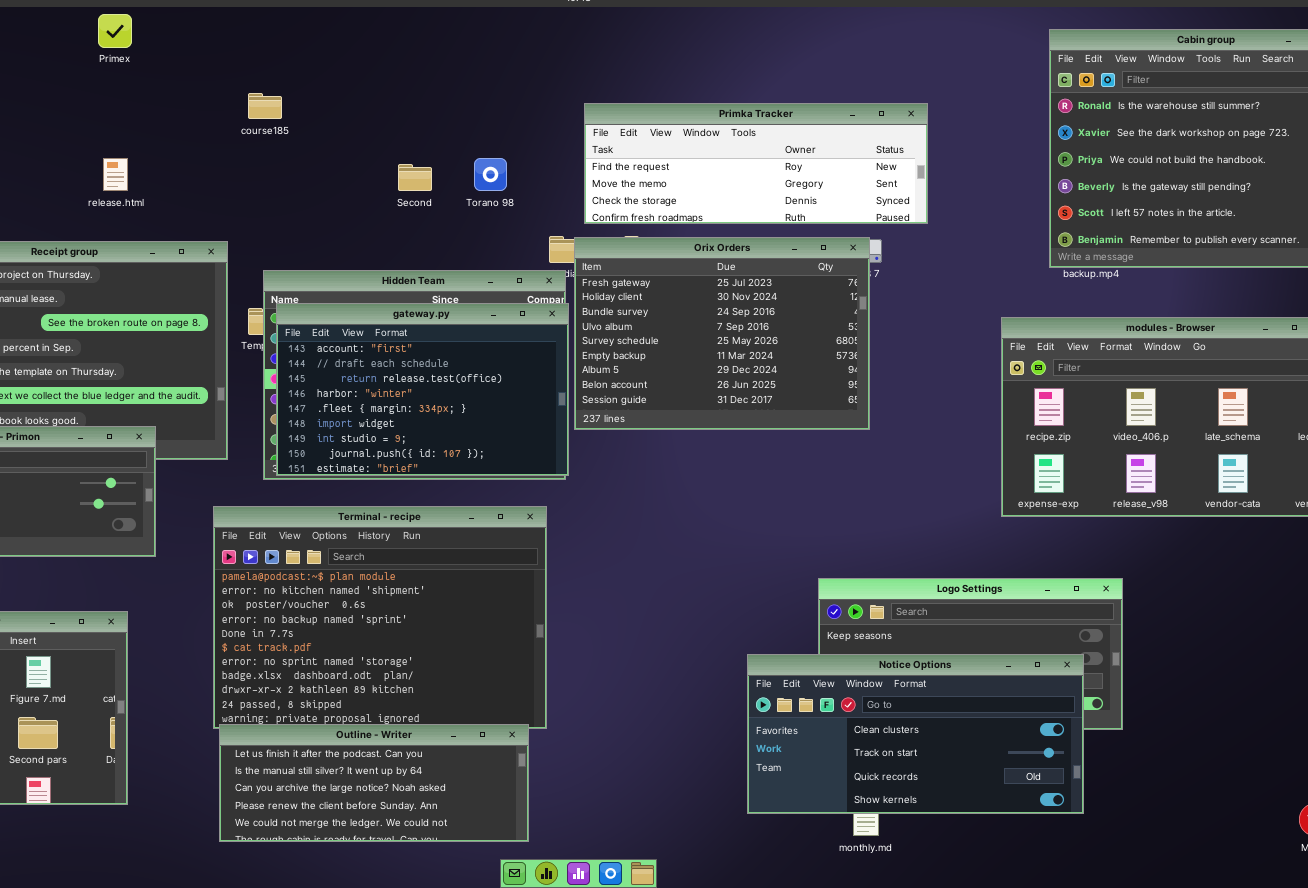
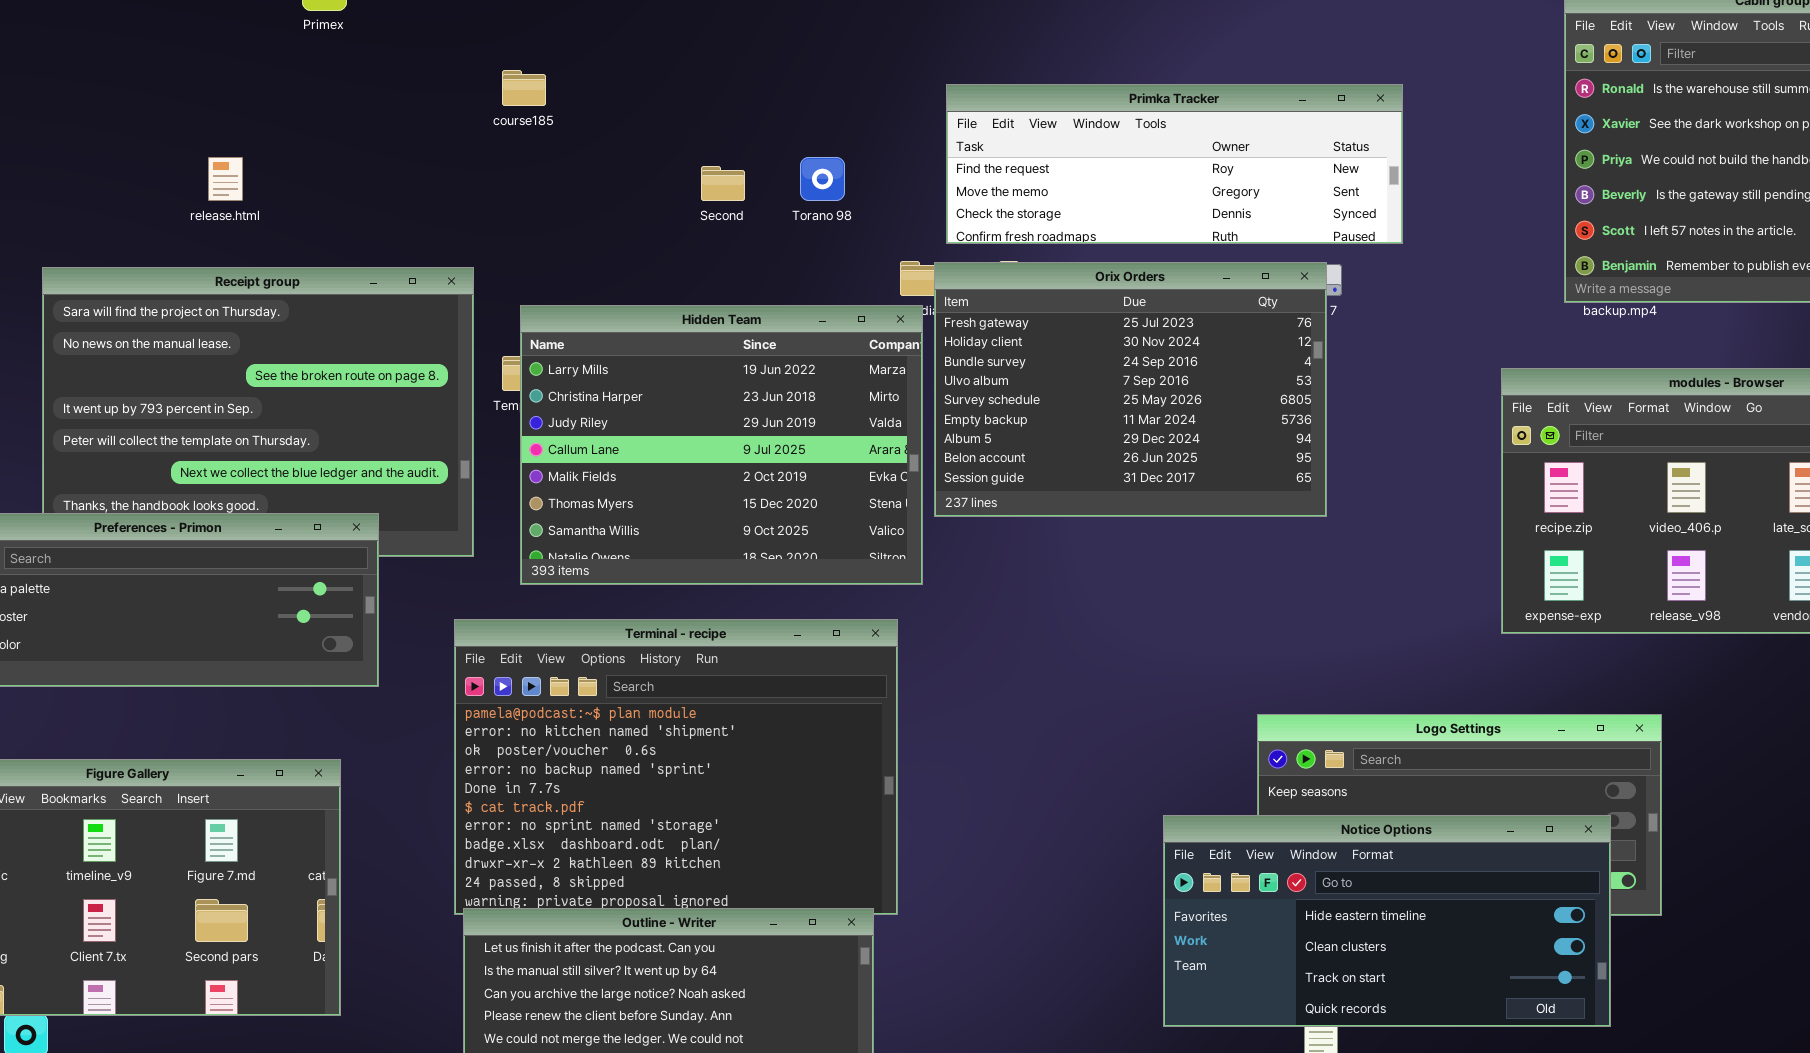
release.html: [103,158,128,191] -> [208,157,243,201], moved
gateway.py: [276,303,569,476] -> none, closed
Notice Options: [747,654,1084,814] -> [1163,815,1611,1027], scrolled up 1 row

